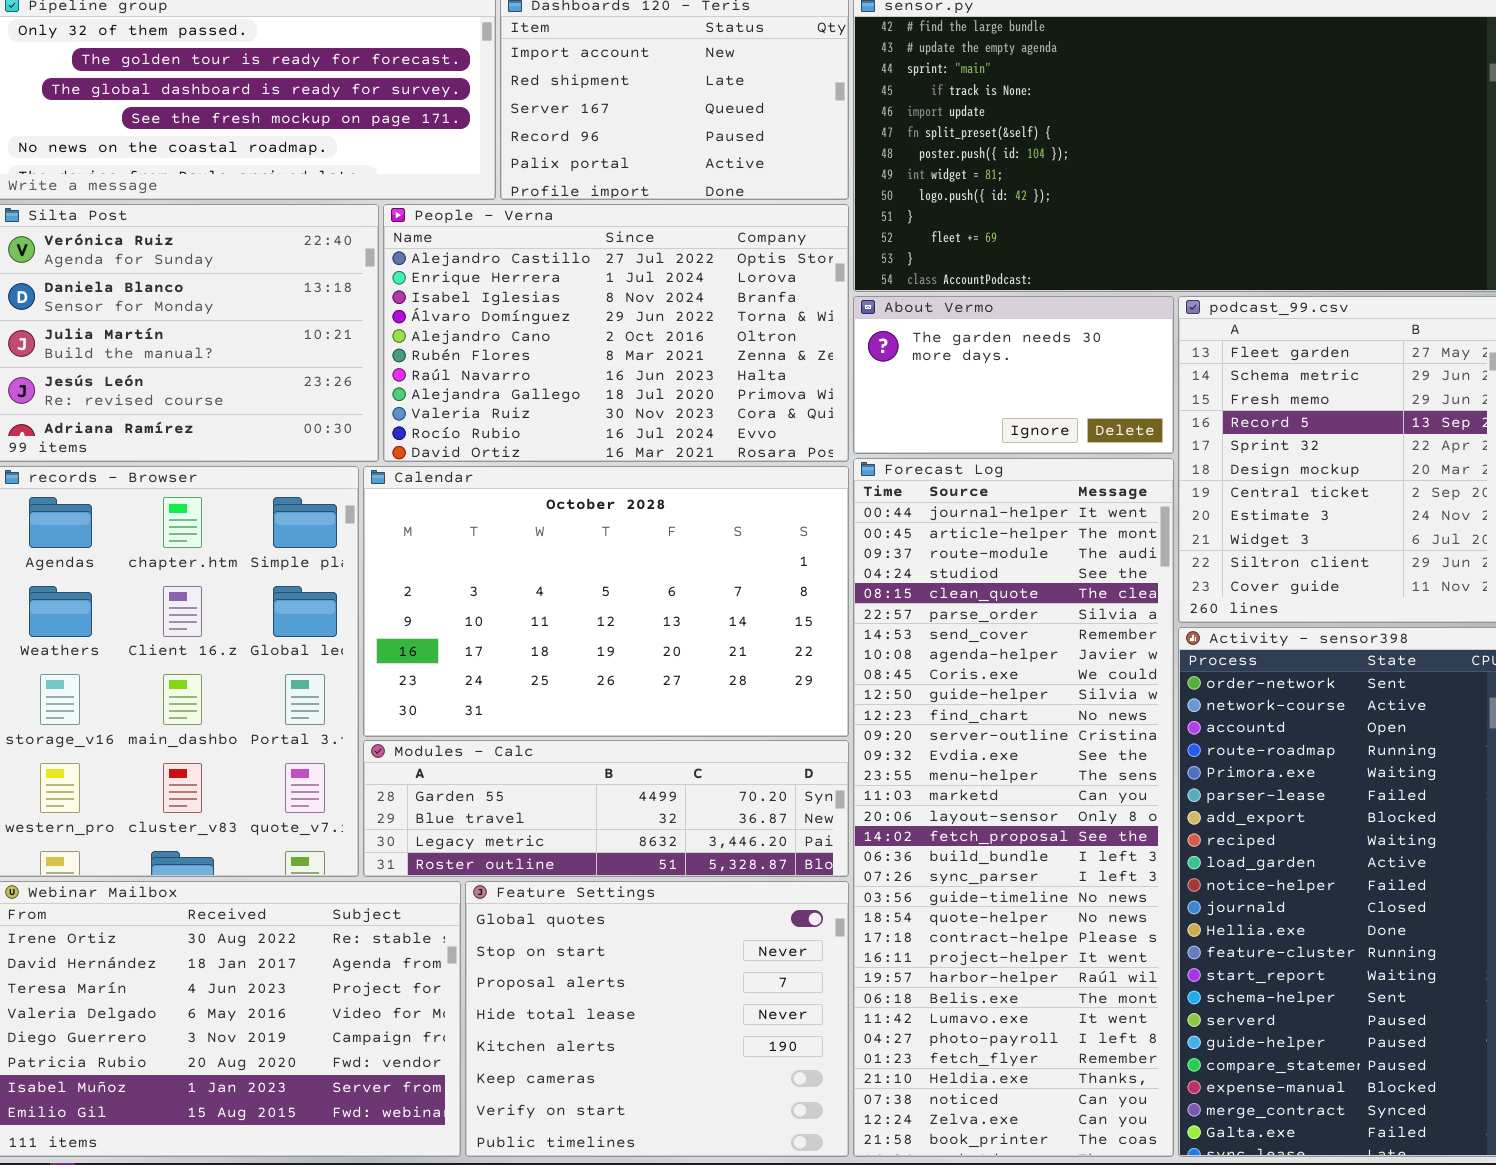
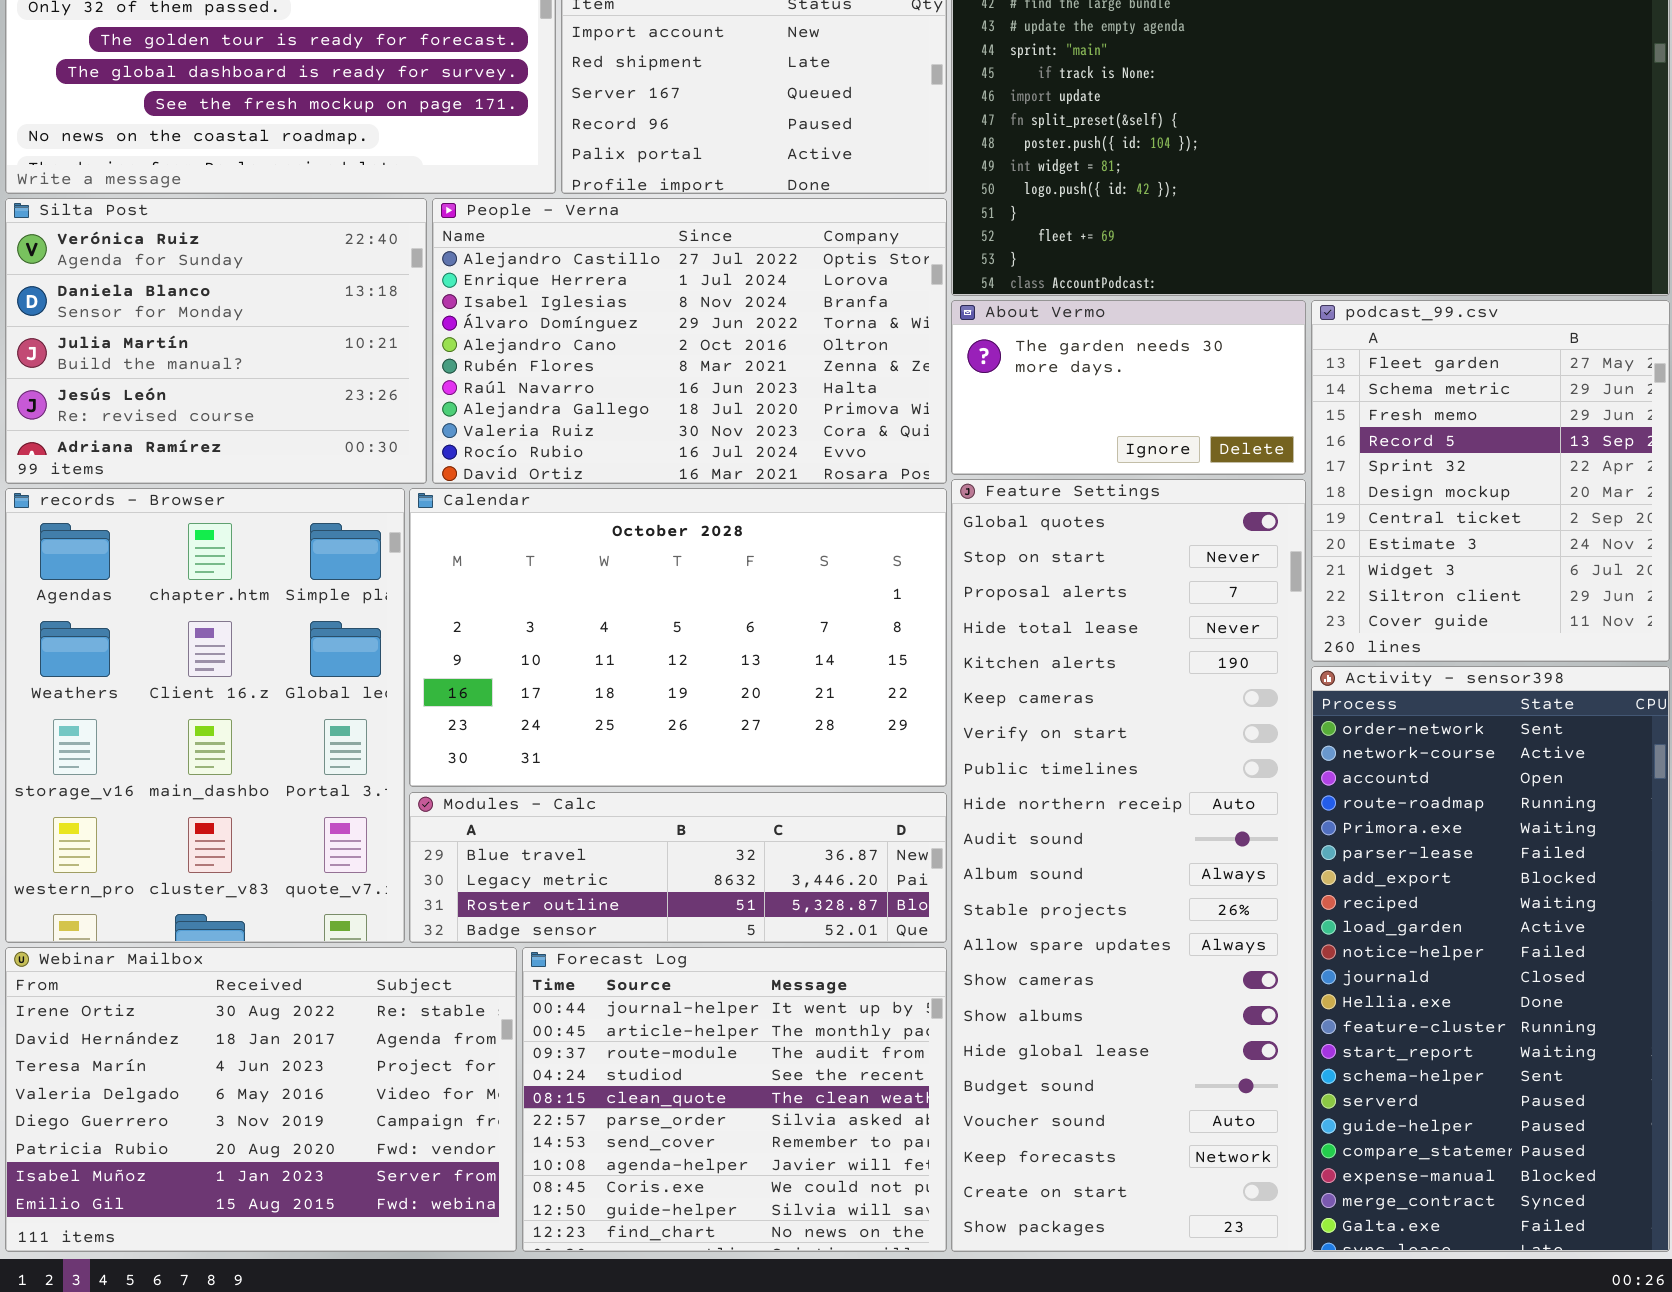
Forecast Log: [853,458,1174,1157] -> [522,947,947,1252], moved, resized
Modules - Calc: [363,740,849,877] -> [409,792,947,943], scrolled down 1 row
Feature Settings: [465,881,849,1157] -> [951,479,1306,1252], moved, resized

